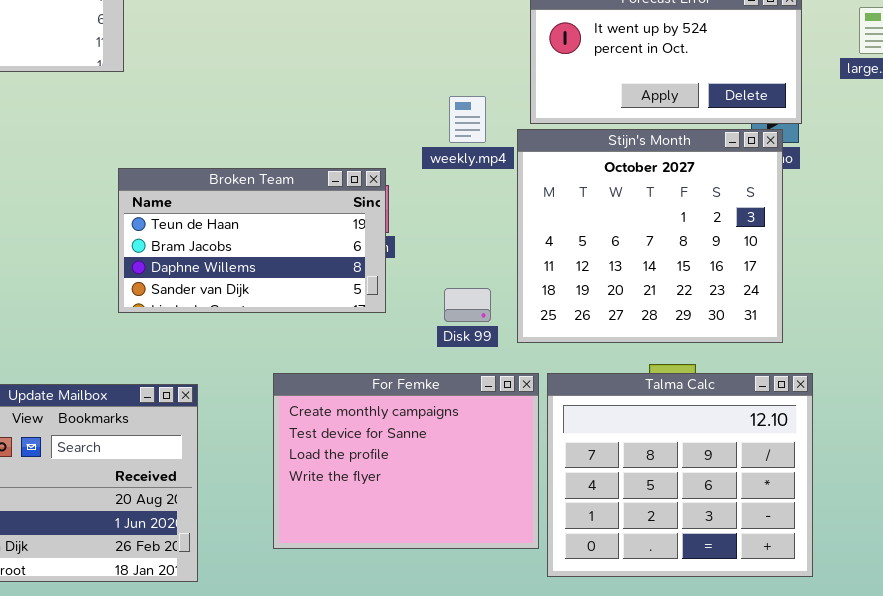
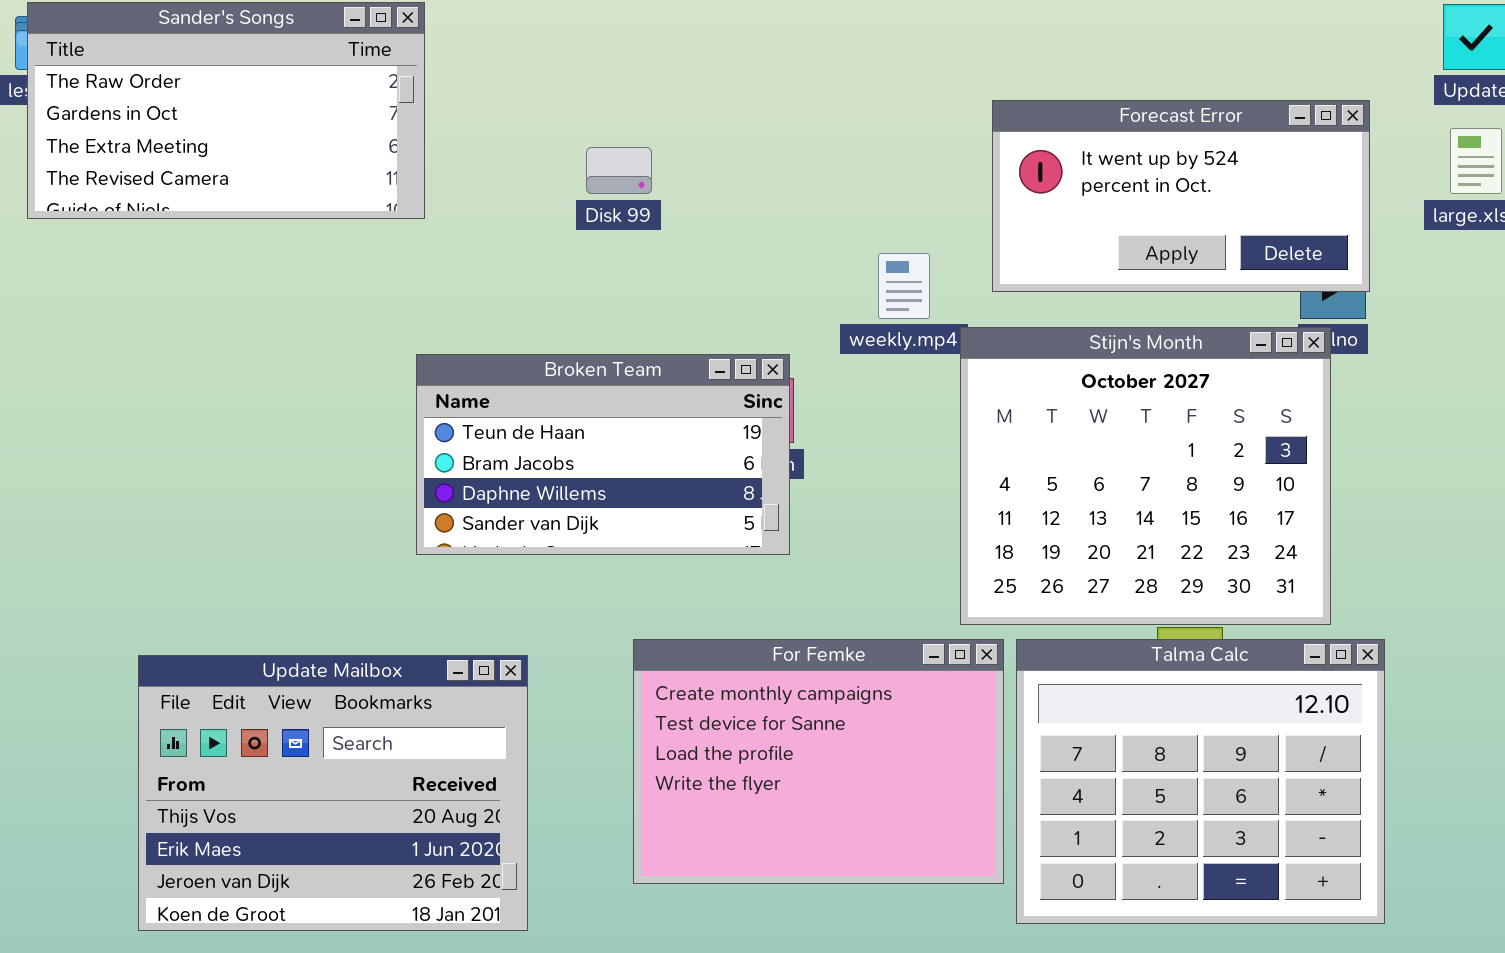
Stijn's Month: [517,129,783,343] -> [960,327,1331,625], moved
Disk 99: [444,288,491,322] -> [586,147,652,194], moved

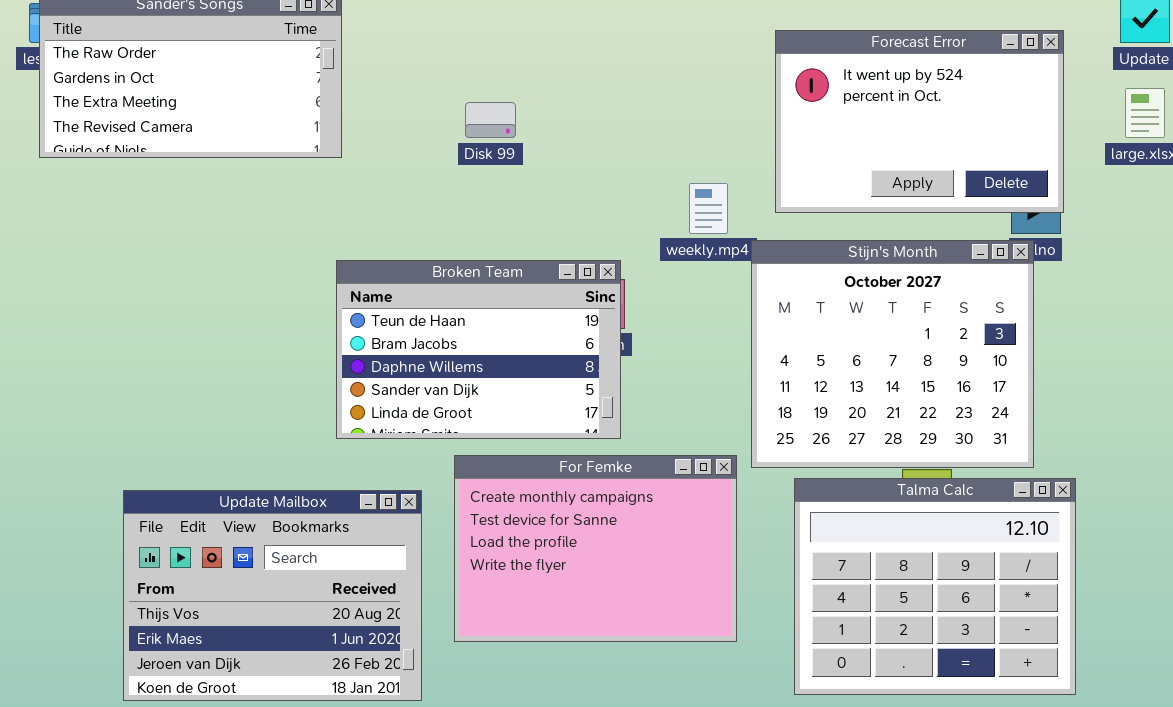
Forecast Error: [992,100,1370,292] -> [775,30,1064,213], resized
Broken Team: [416,354,790,555] -> [336,260,621,439], resized
For Femke: [633,639,1004,884] -> [454,455,737,642], moved

